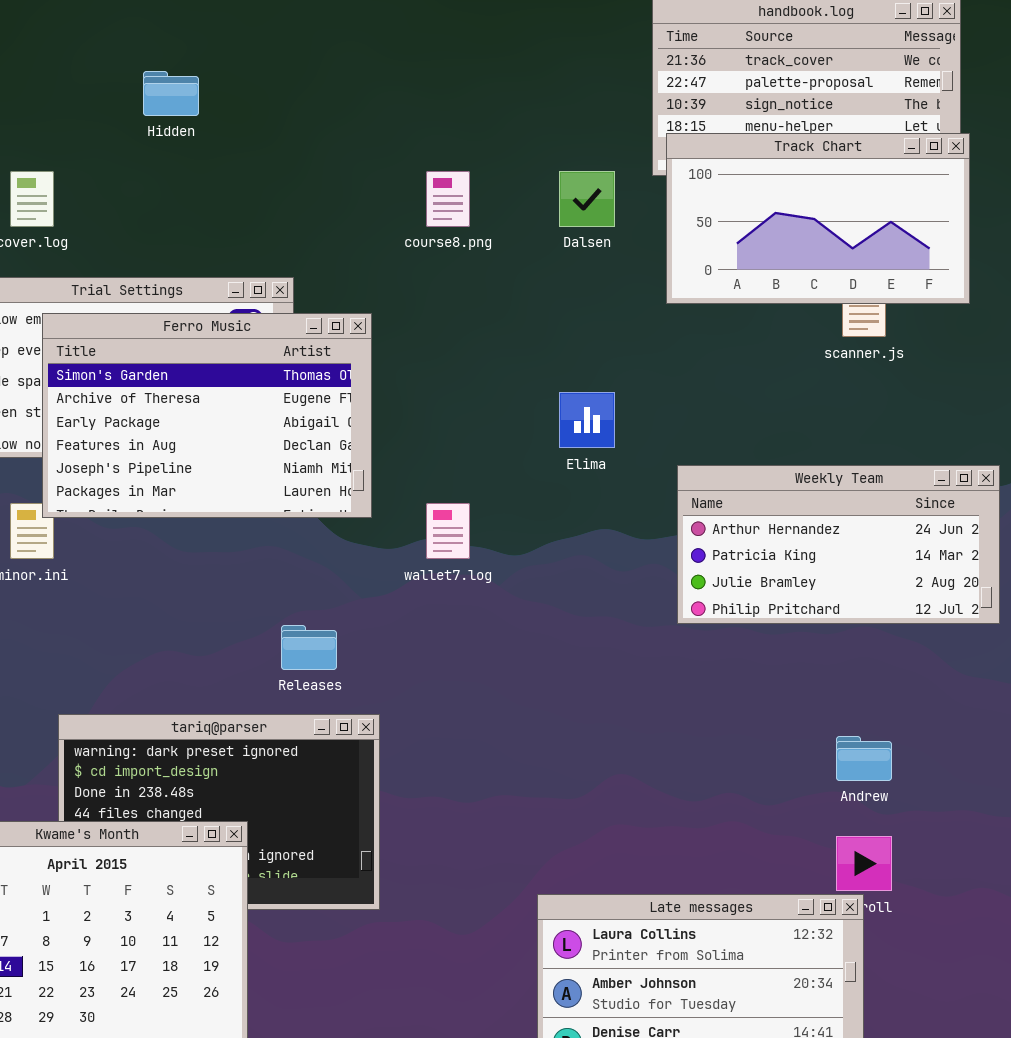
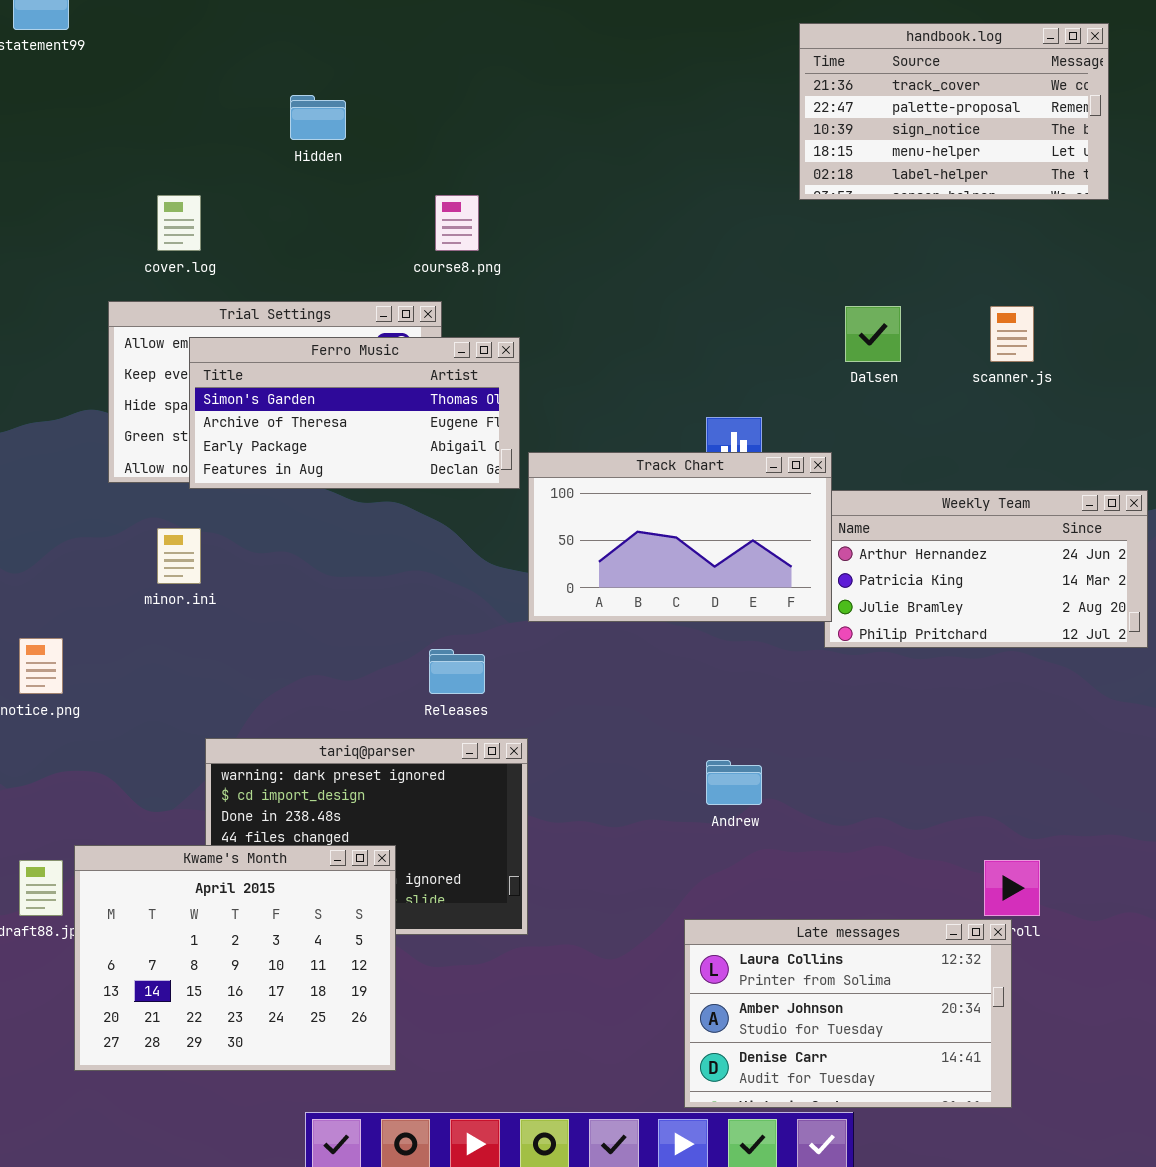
Track Chart: [666,133,970,304] -> [528,452,832,622], moved
course8.png: [426,171,470,227] -> [435,195,479,251], moved
Dalsen: [559,171,615,227] -> [845,306,901,362], moved
Ferro Music: [42,313,372,518] -> [189,337,520,489], resized
Andrew: [836,736,892,781] -> [706,760,762,805], moved

